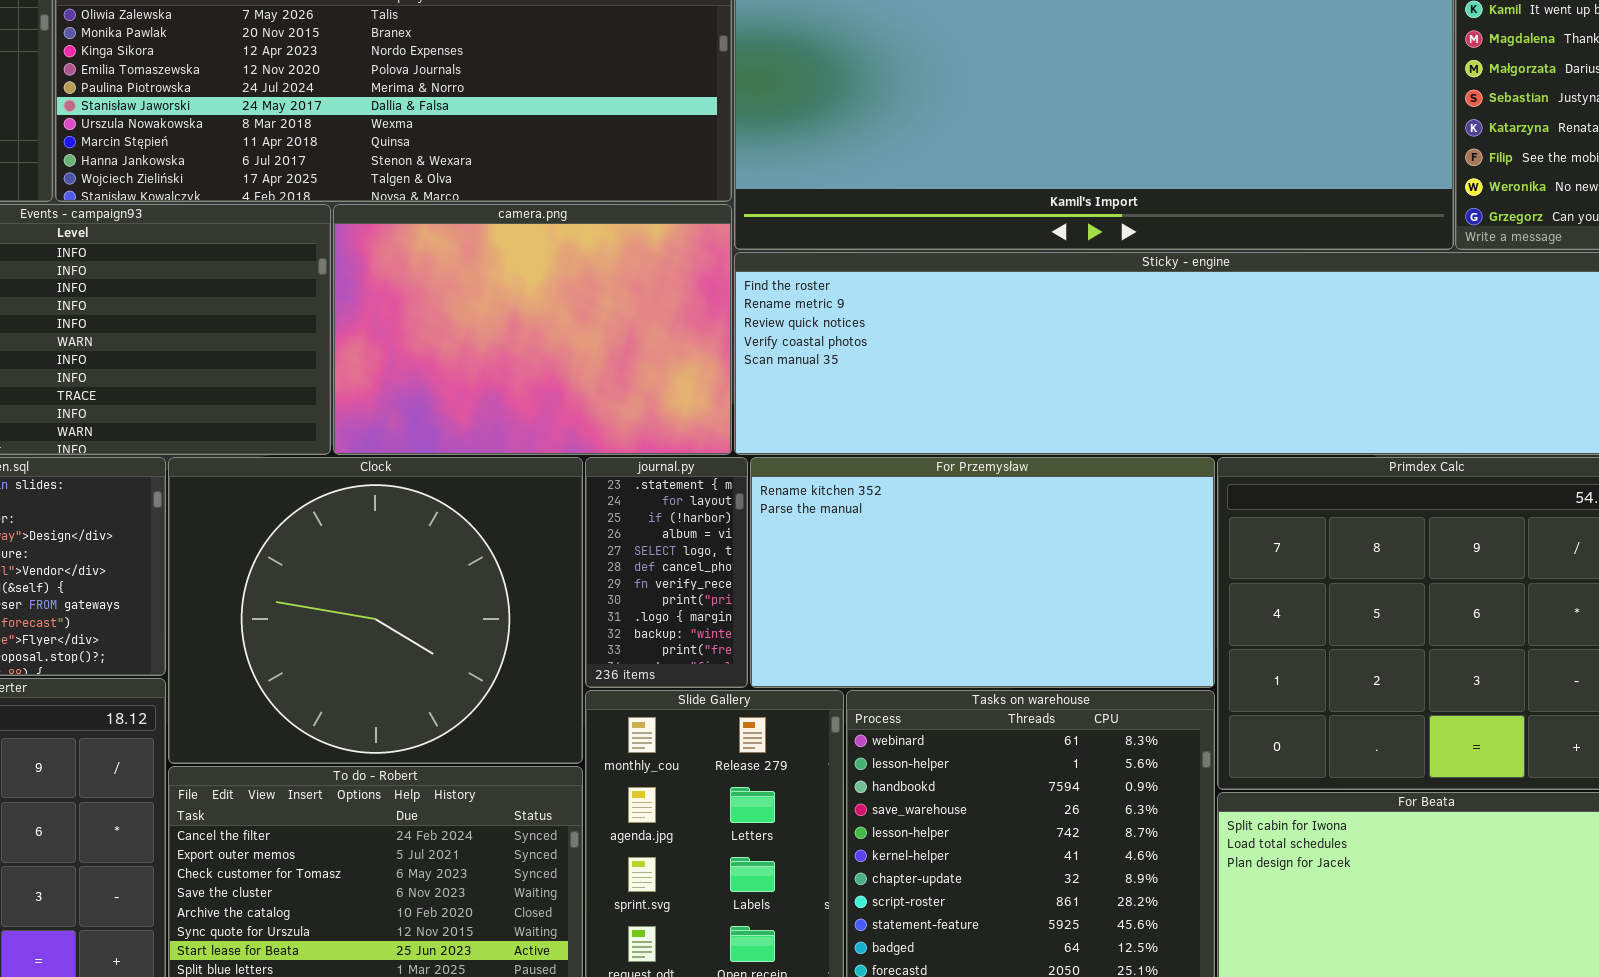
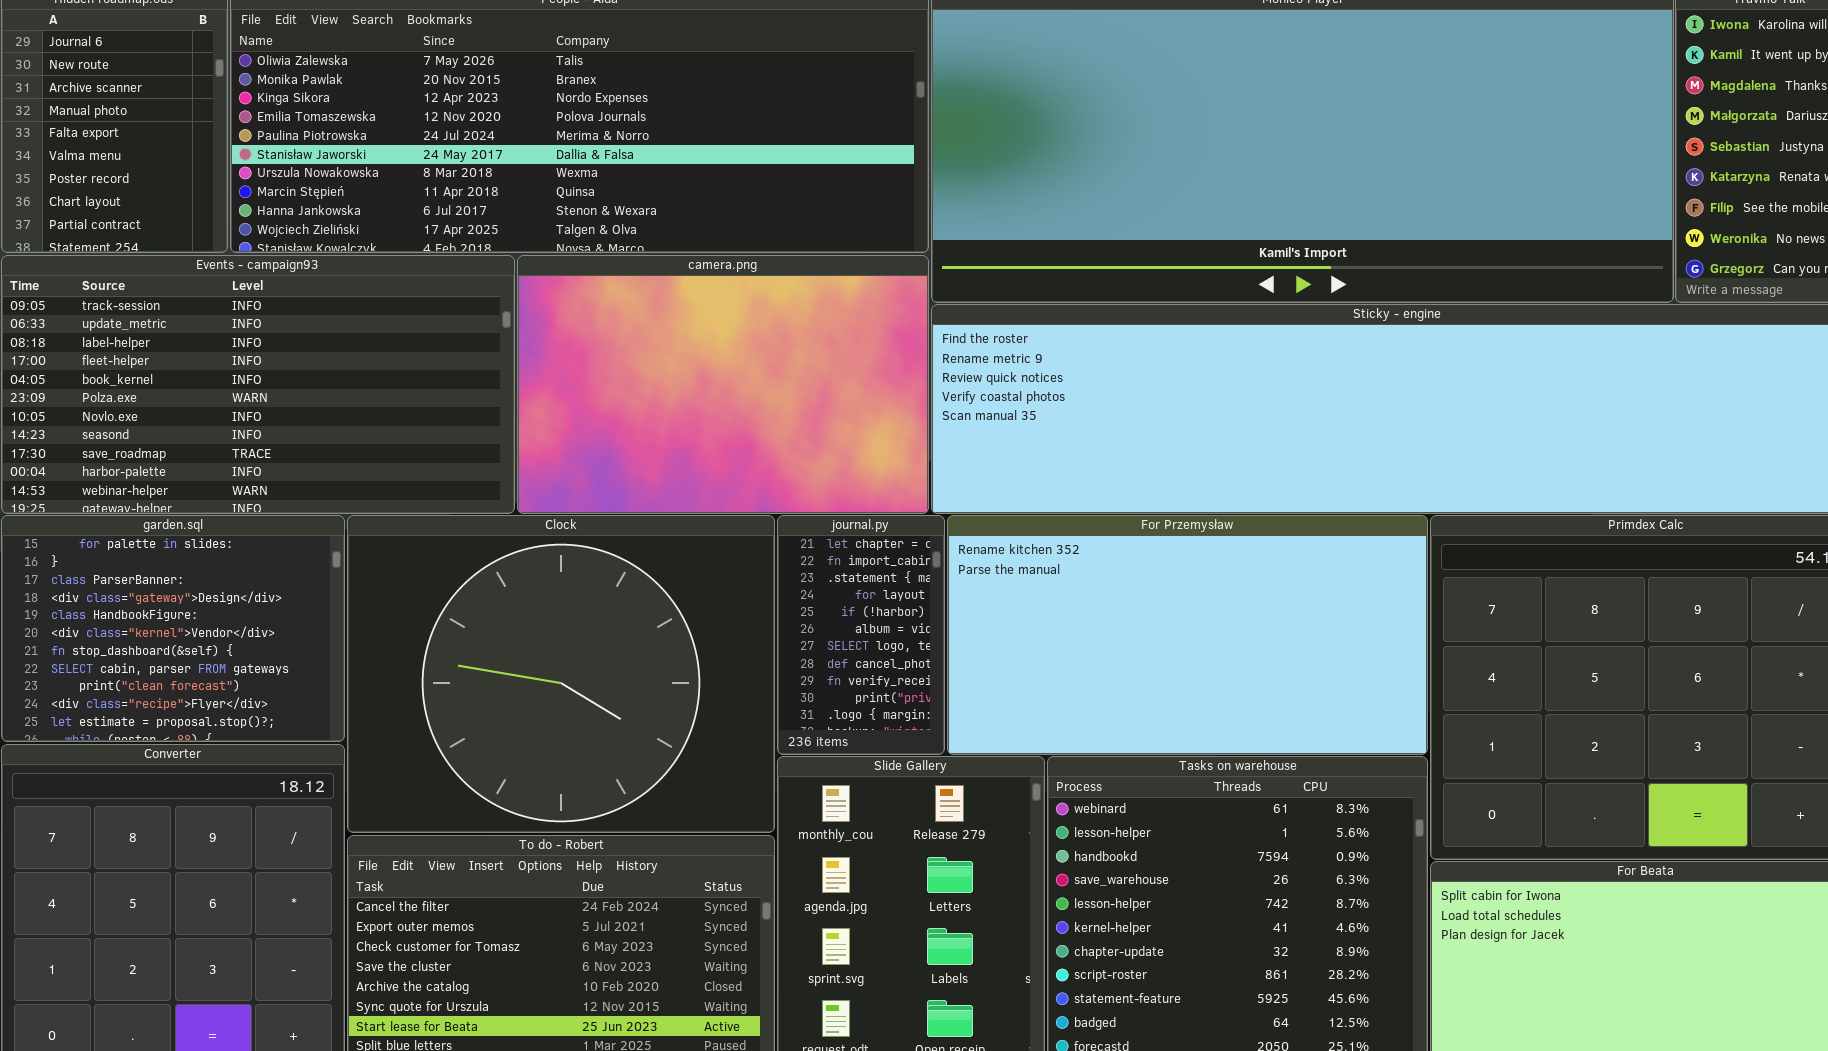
journal.py: [585,457,748,688] -> [777,515,945,755], scrolled up 2 rows

